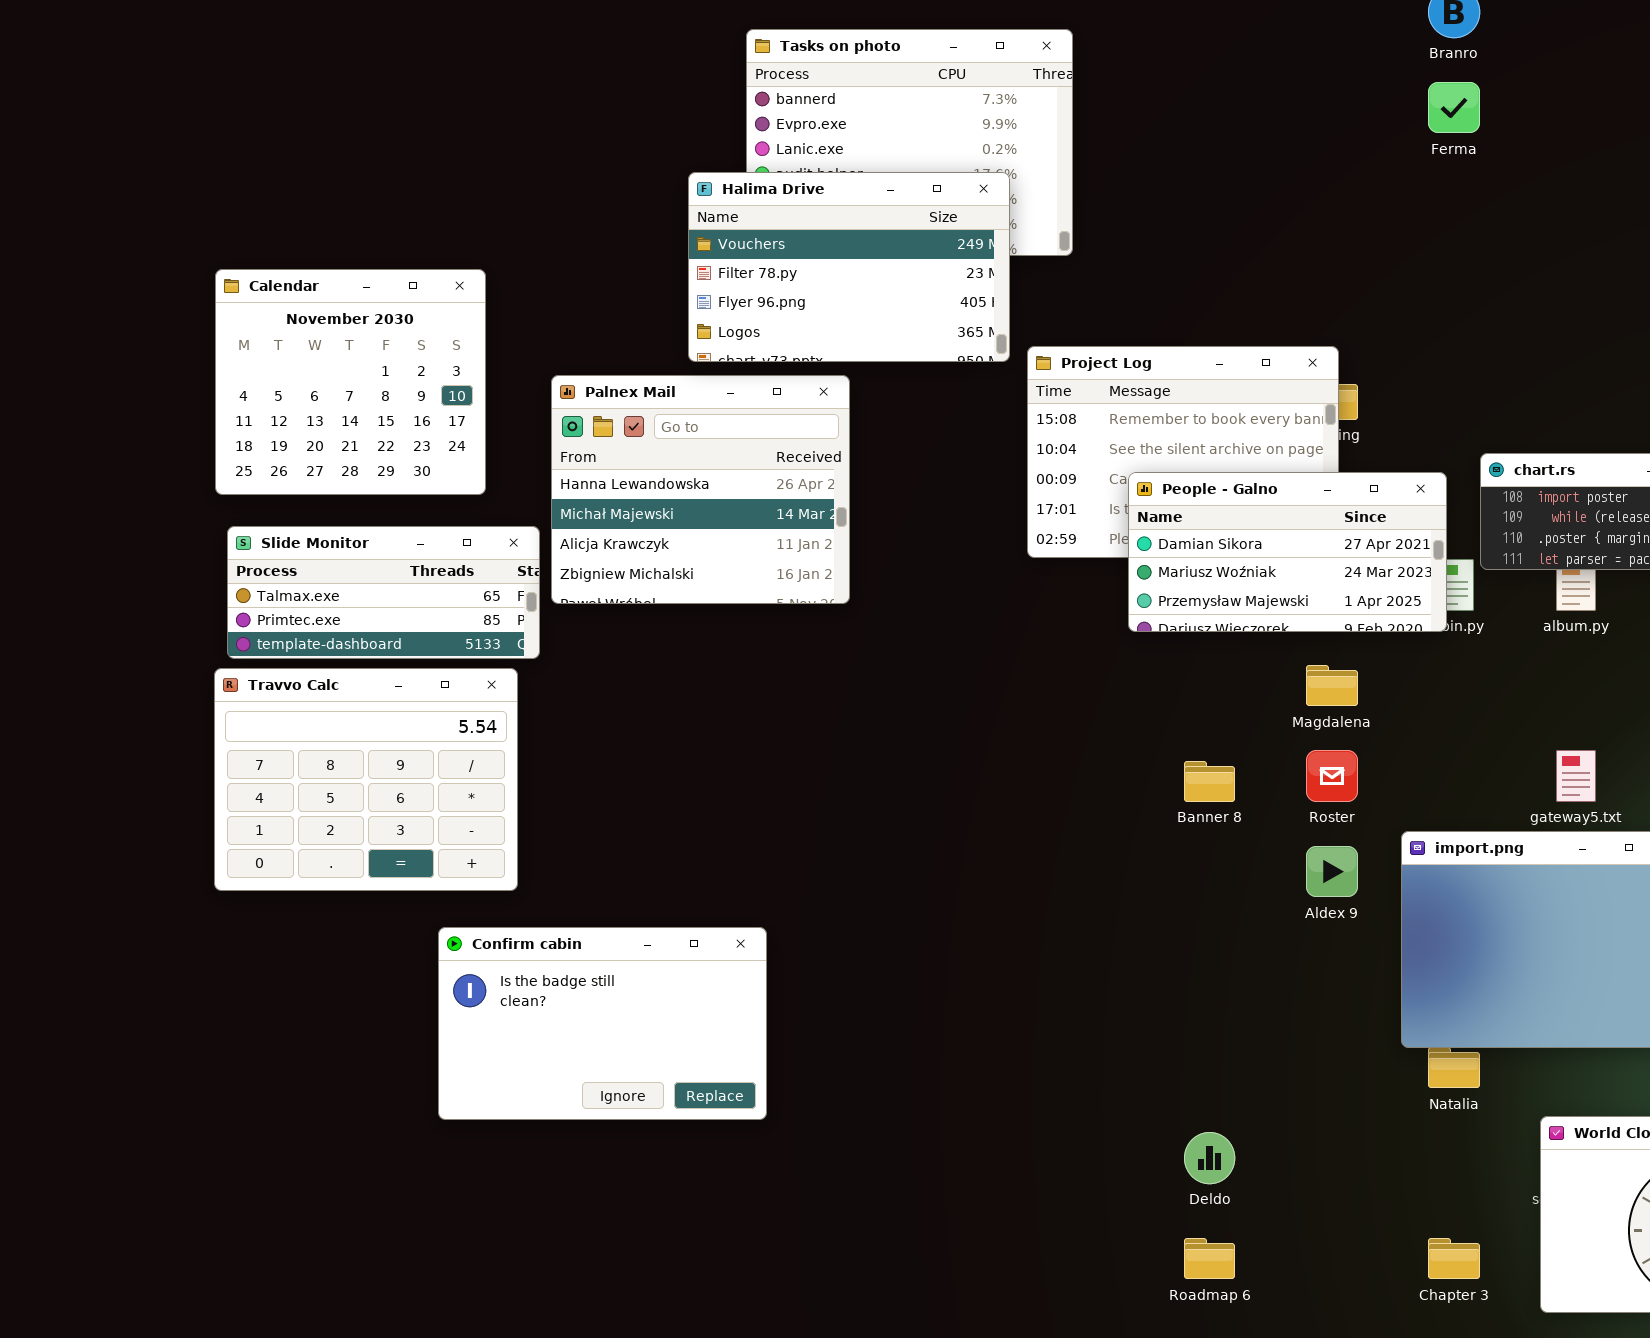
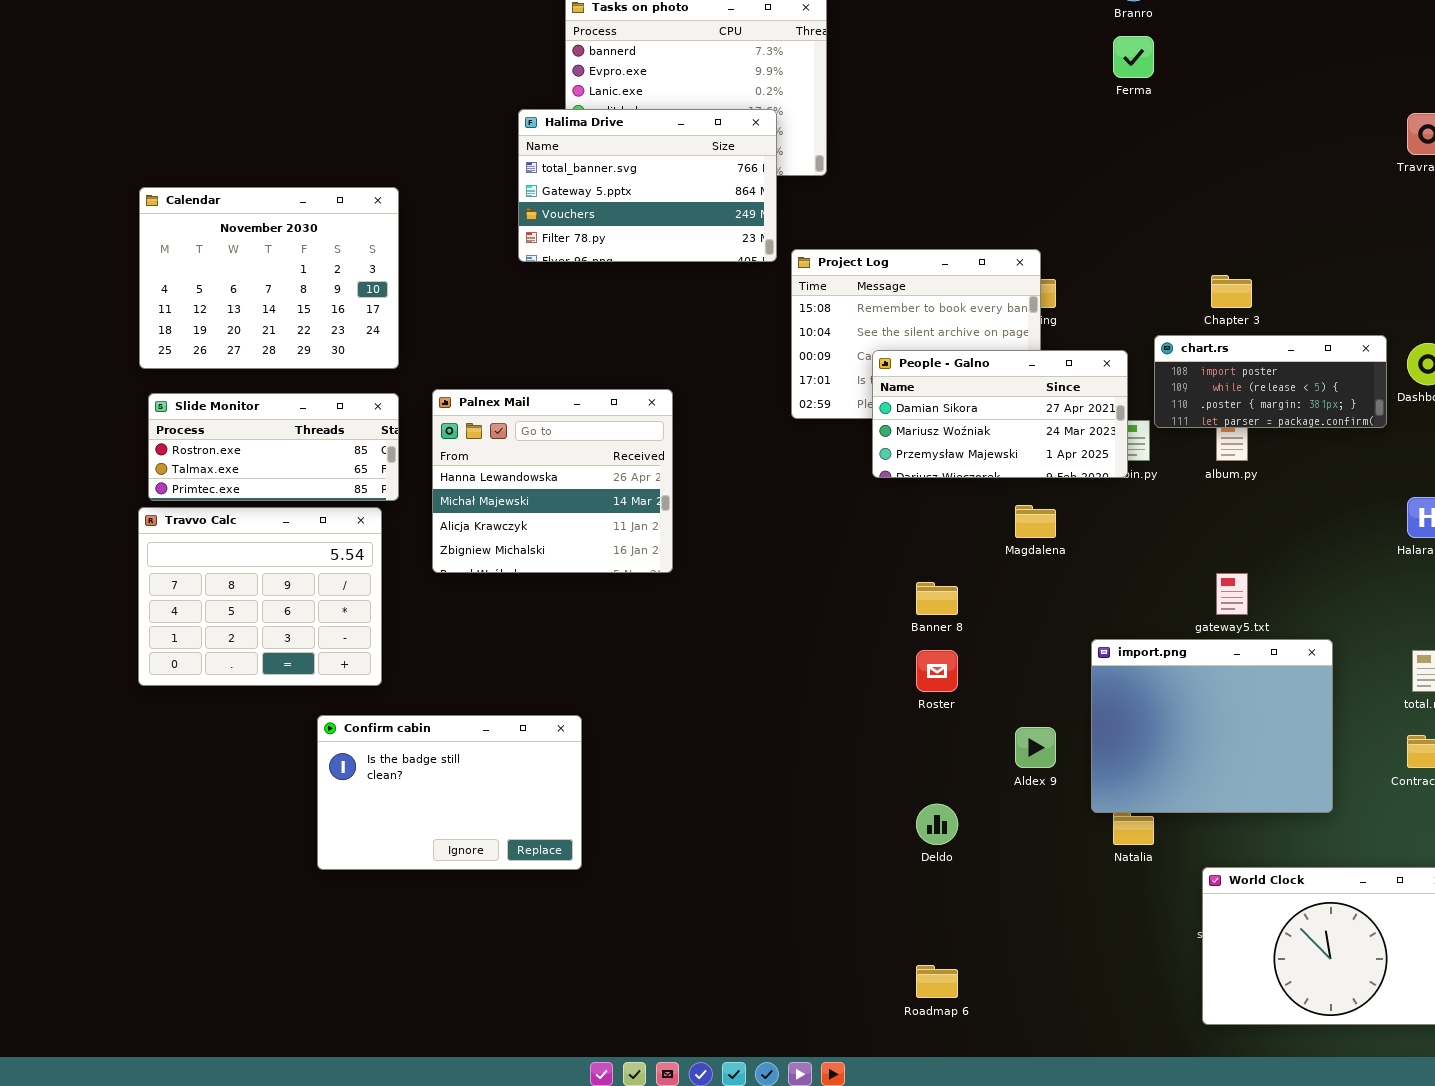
Halima Drive: [688,172,1010,362] -> [518,109,777,262], scrolled up 2 rows
Calendar: [215,269,486,495] -> [139,187,399,369], resized
Palnex Mail: [551,375,850,604] -> [432,389,673,573], moved
Slide Monitor: [227,526,540,659] -> [148,393,399,501], scrolled up 1 row
Roster: [1306,750,1358,802] -> [916,650,958,692], moved
Aldex 9: [1306,846,1358,897] -> [1015,727,1056,768], moved
Deldo: [1184,1132,1235,1184] -> [916,804,958,845], moved
Chapter 3: [1428,1238,1480,1279] -> [1211,275,1252,308], moved

